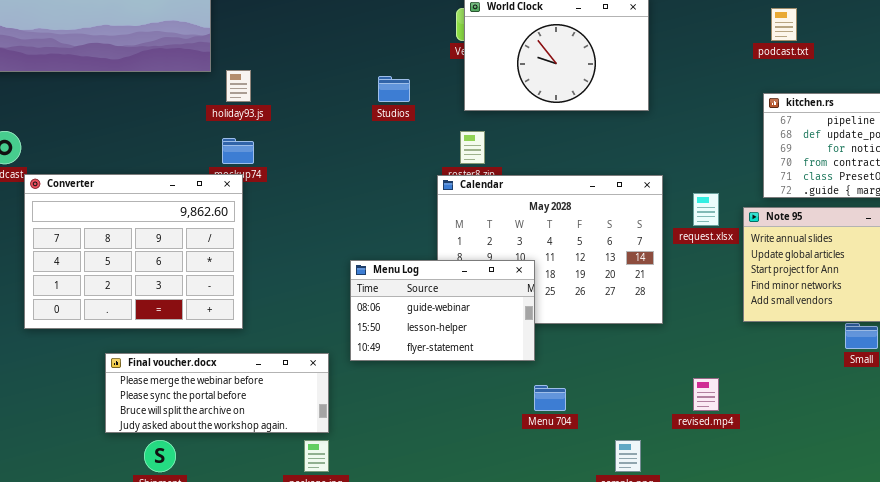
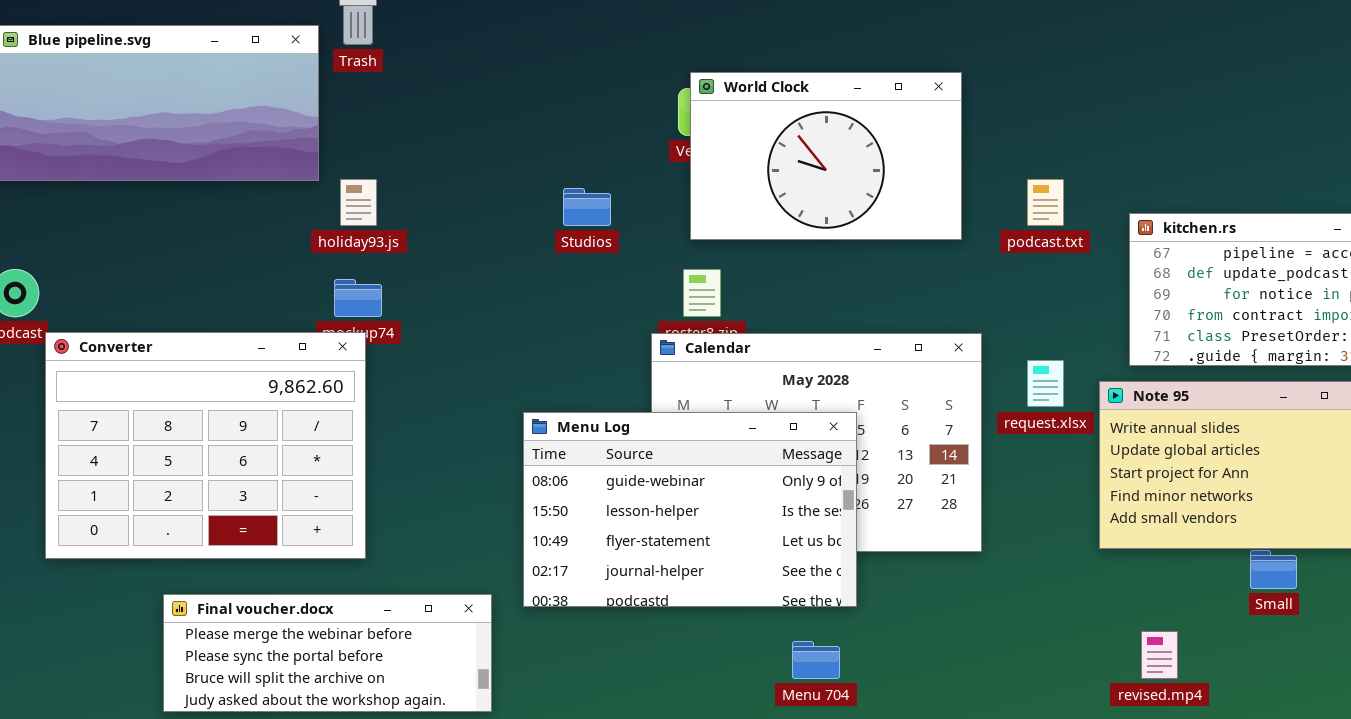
podcast.txt: [771,8,797,41] -> [1027,179,1064,226], moved
Menu Log: [350,260,535,361] -> [523,412,857,607], resized
revised.mp4: [693,378,719,411] -> [1141,631,1178,679], moved

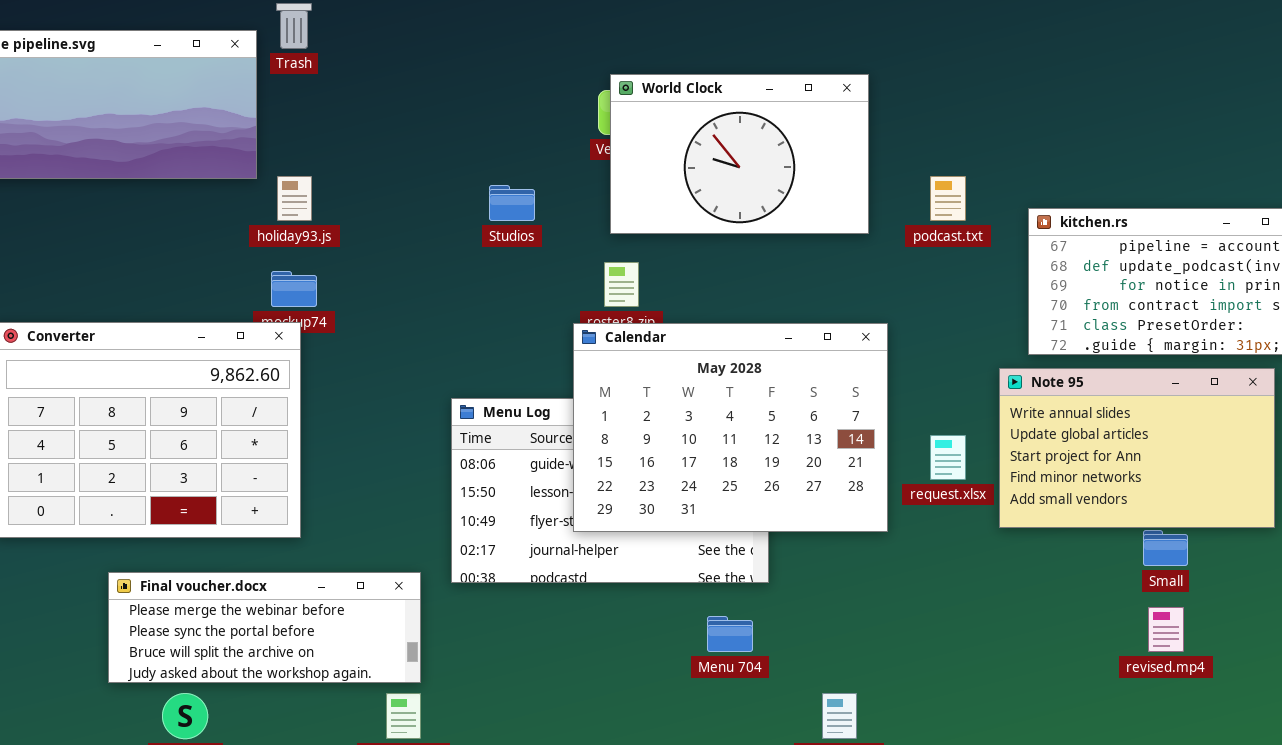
Calendar: [651,333,982,552] -> [573,323,888,532], raised
request.xlsx: [1027,360,1064,407] -> [930,435,966,480], moved
revised.mp4: [1141,631,1178,679] -> [1148,607,1184,652], moved

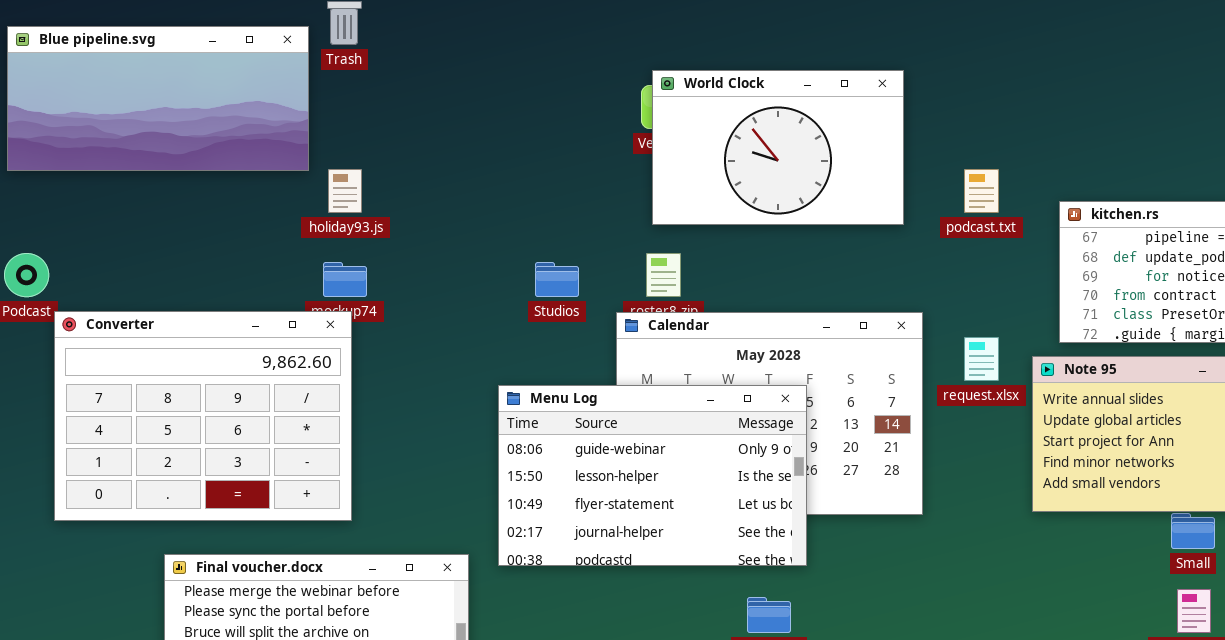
Studios: [489,185,535,221] -> [535,262,579,297], moved
Menu Log: [451,398,769,583] -> [498,385,807,566], raised
request.xlsx: [930,435,966,480] -> [964,337,999,381], moved

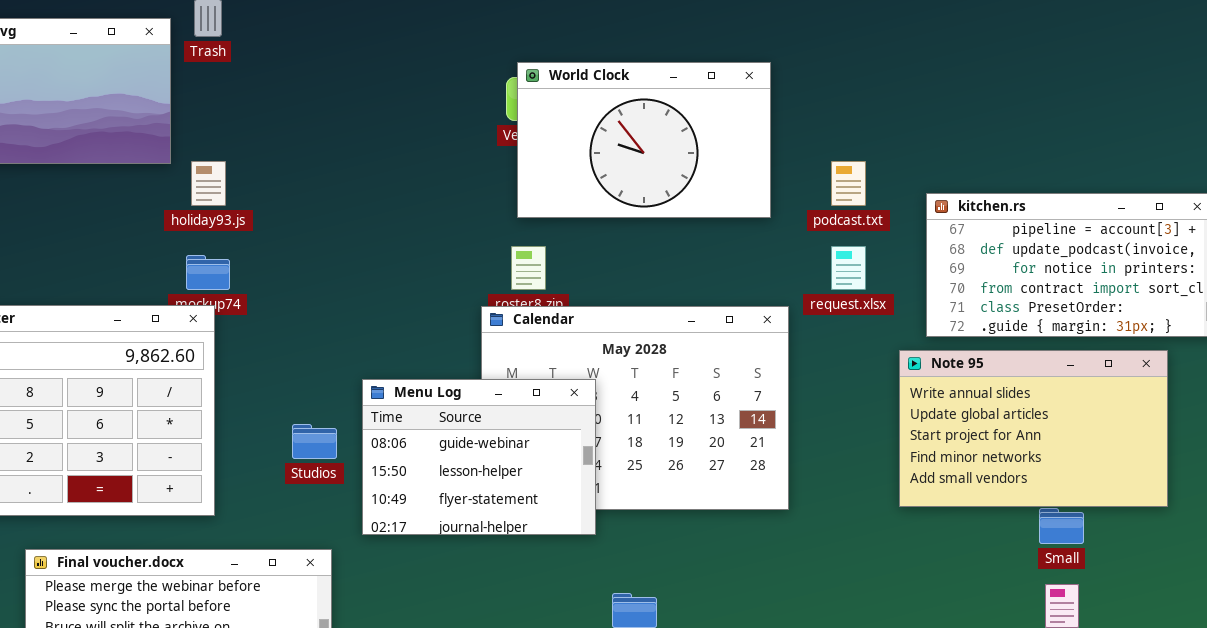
Studios: [535,262,579,297] -> [292,424,337,459], moved
request.xlsx: [964,337,999,381] -> [831,246,866,290], moved
Menu Log: [498,385,807,566] -> [362,379,596,535], resized

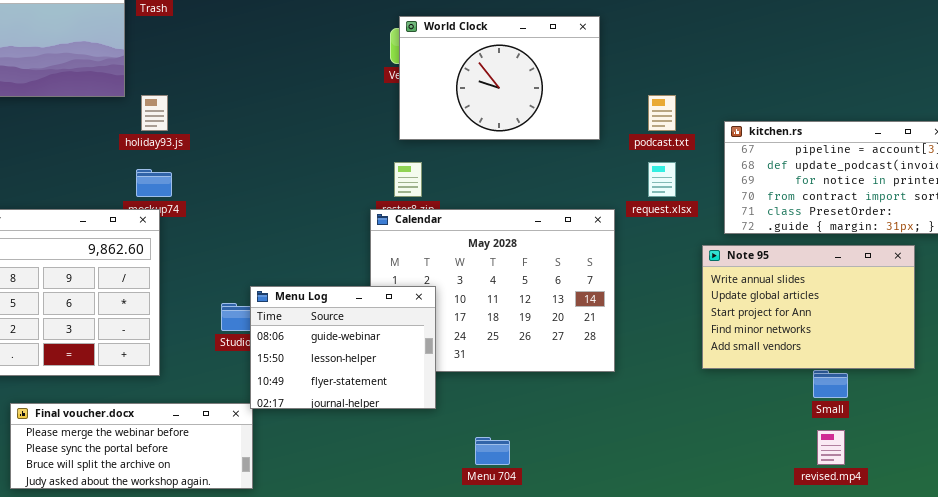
Menu Log: [362,379,596,535] -> [250,286,436,409], moved

